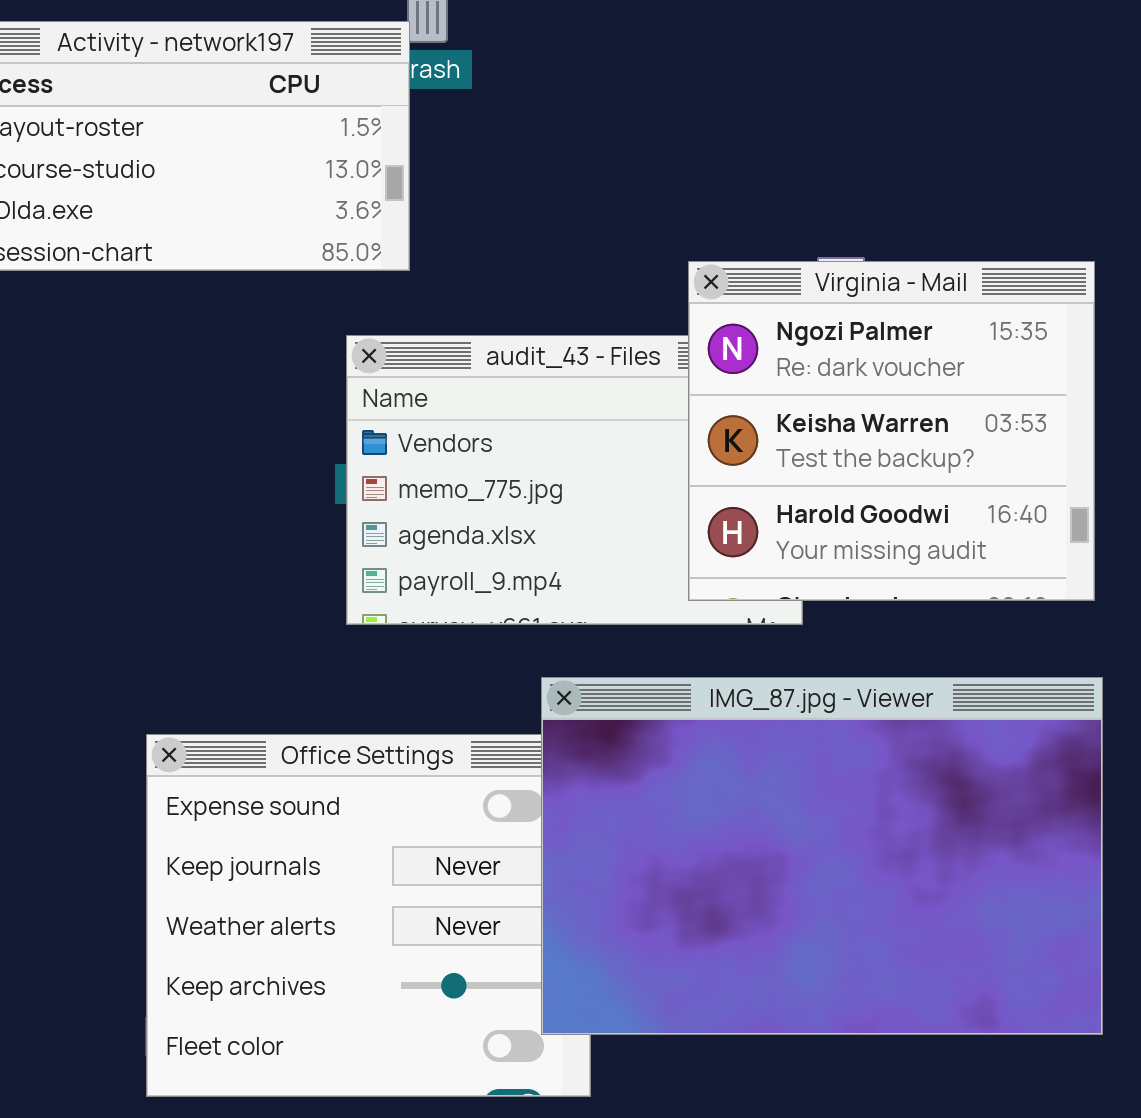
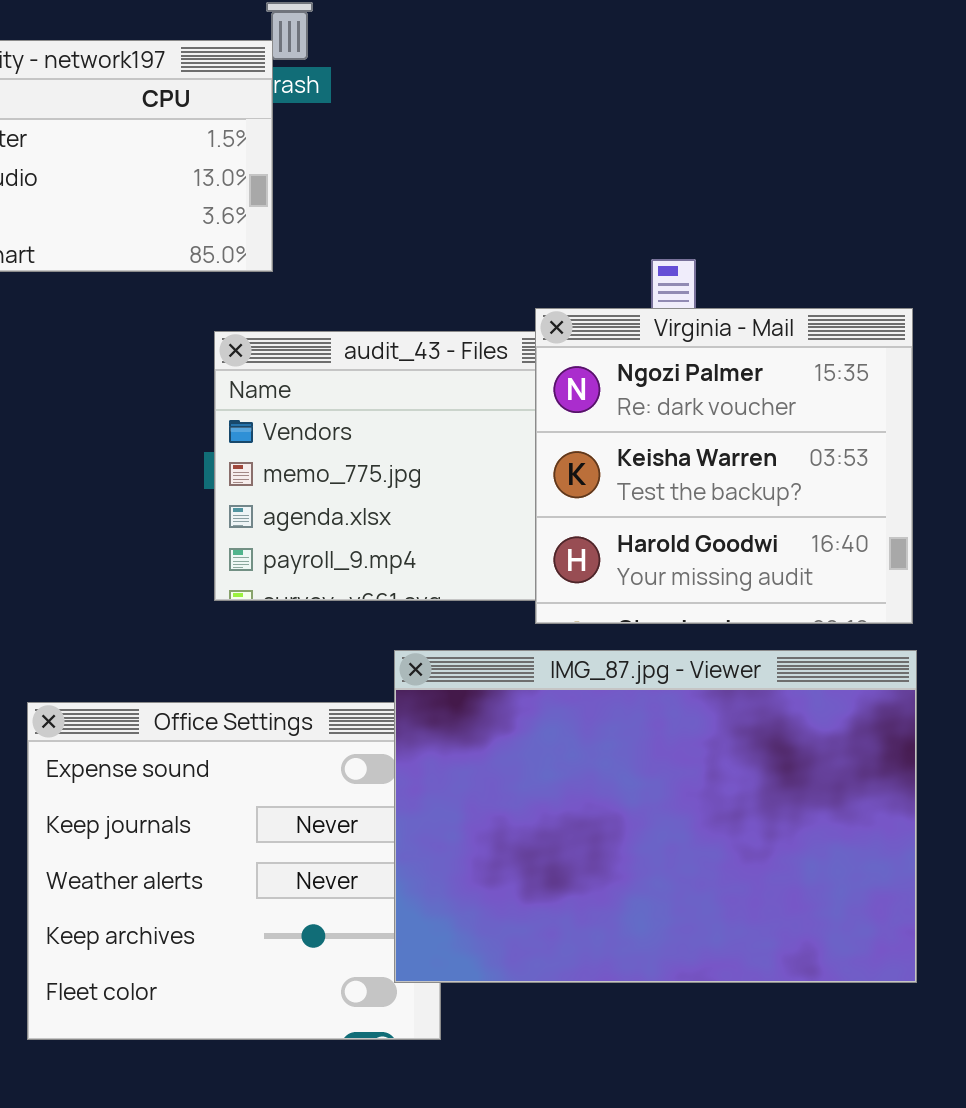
Virginia - Mail: [688,261,1095,601] -> [535,308,913,624], moved

